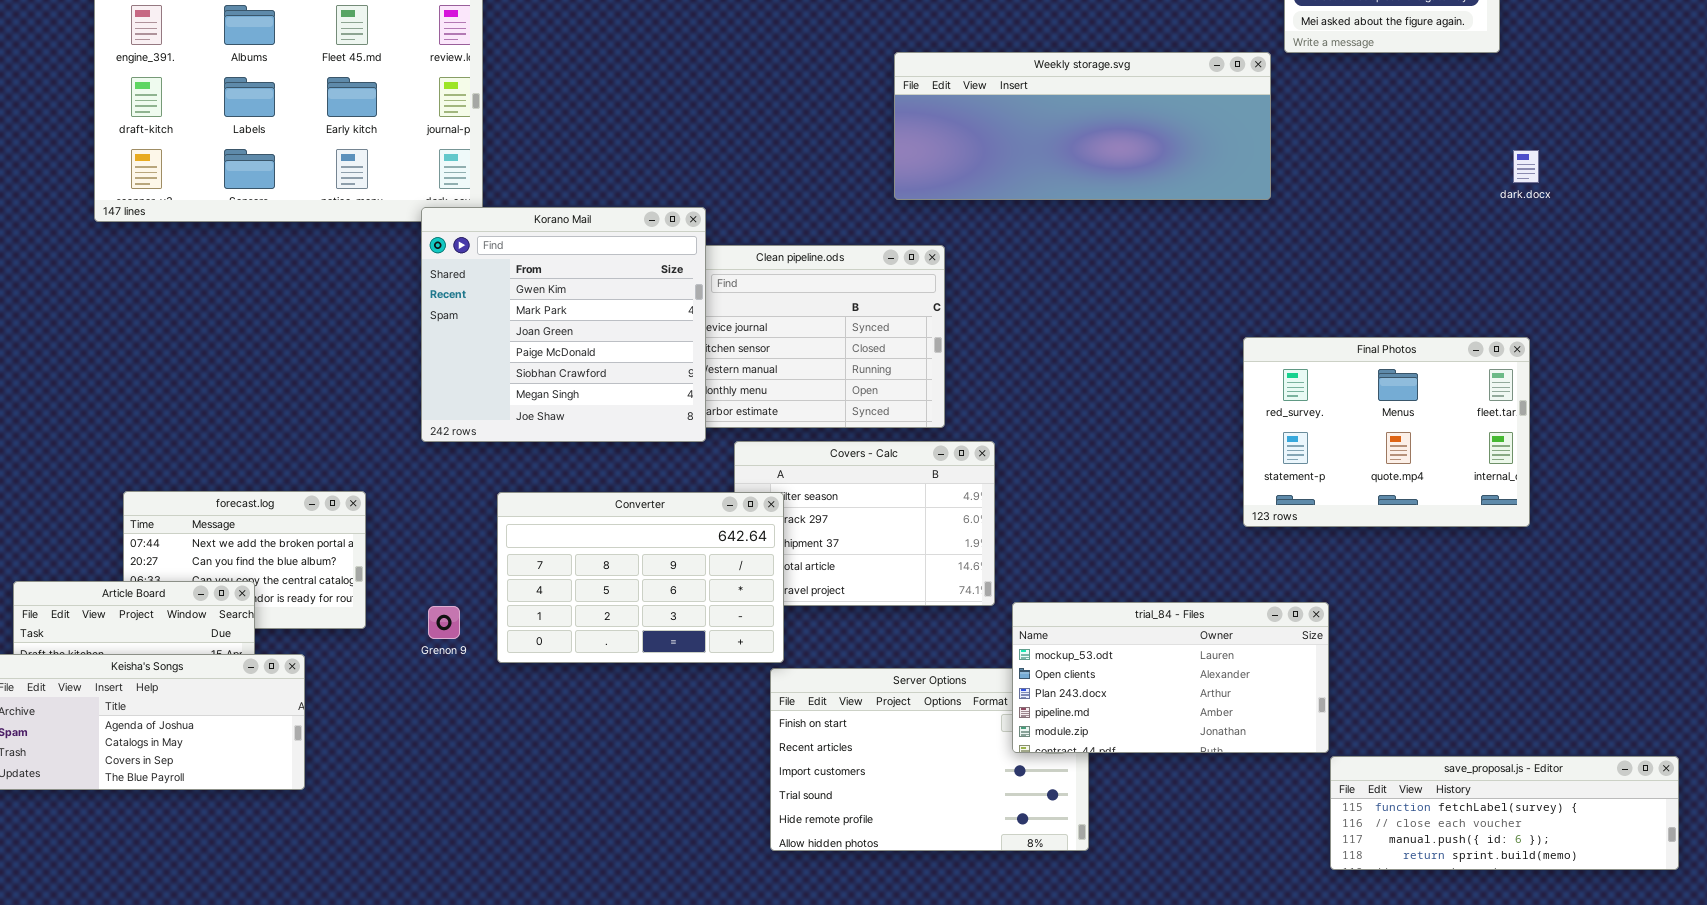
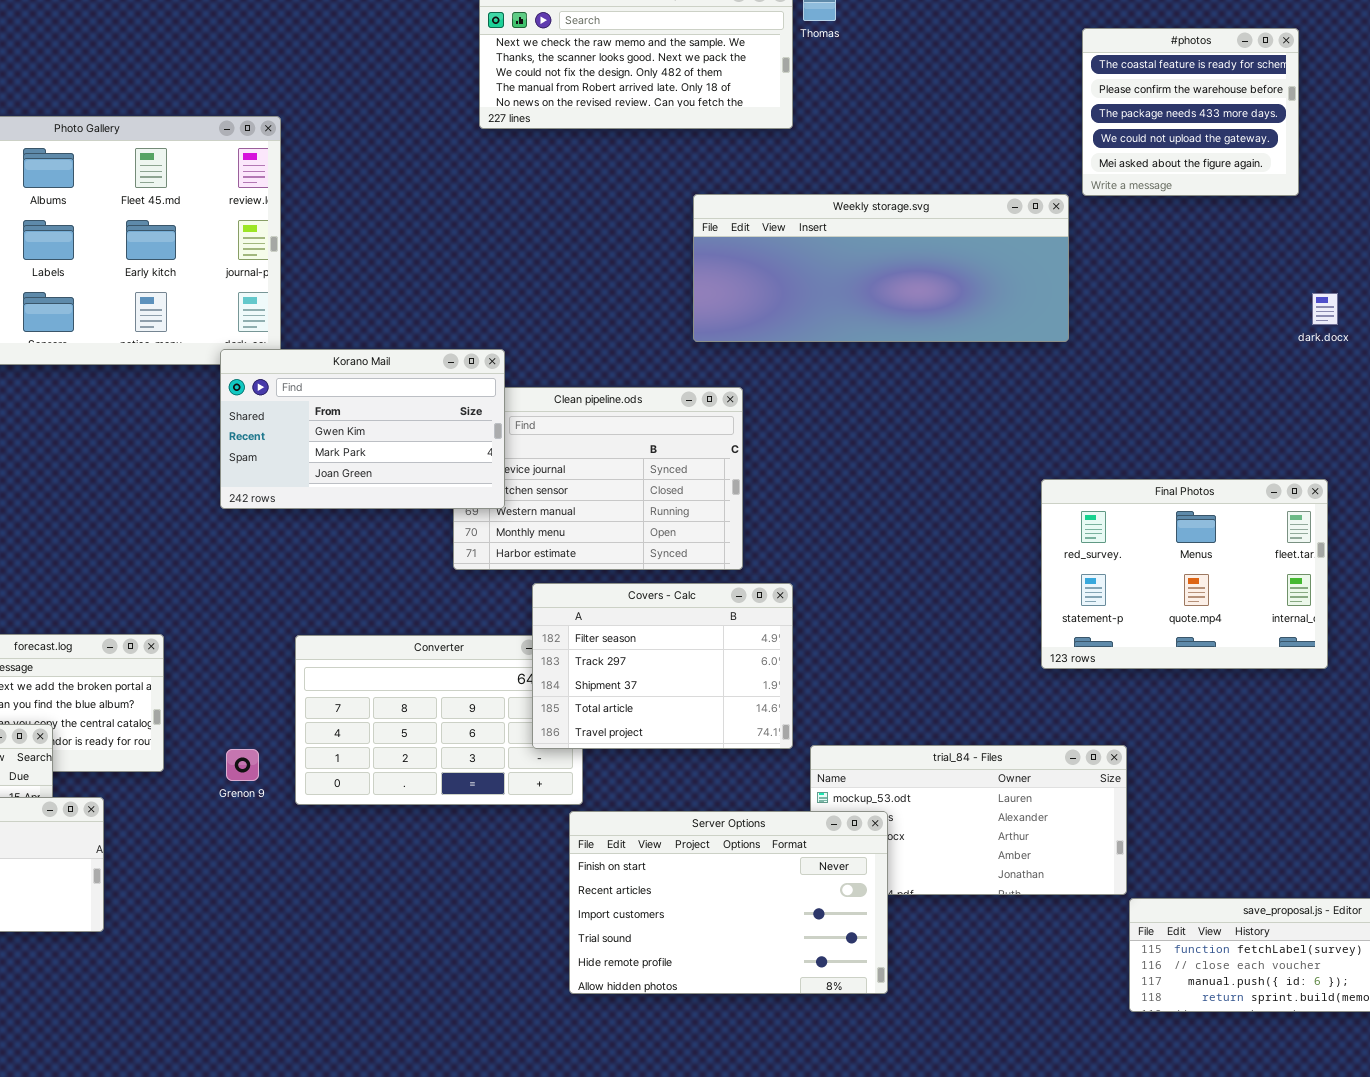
Korano Mail: [421,207,706,442] -> [220,349,505,509], resized
Covers - Calc: [734,441,995,606] -> [532,583,793,749], raised
Server Options: [770,668,1089,851] -> [569,811,888,994], raised

